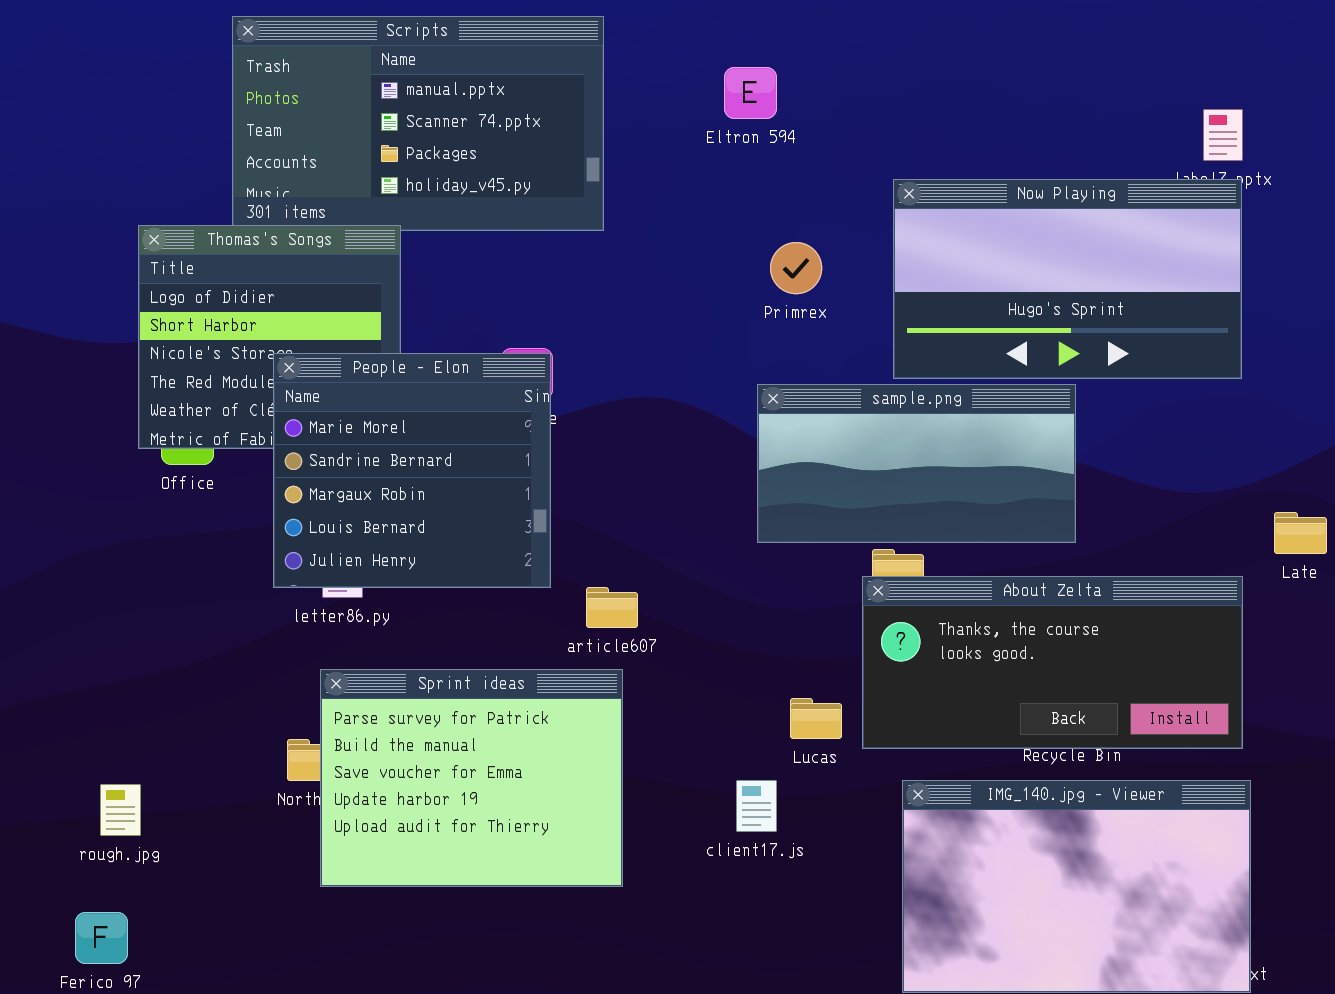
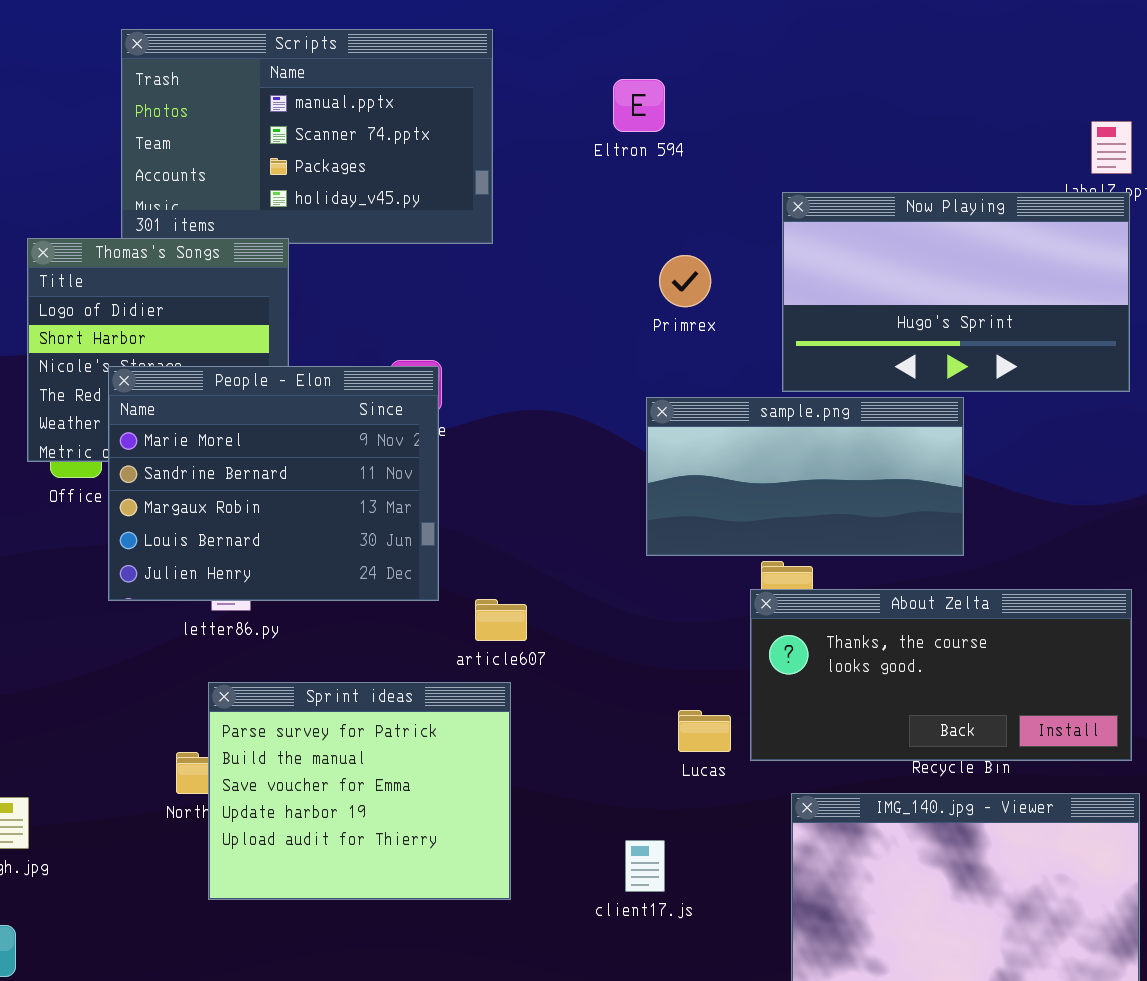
People - Elon: [273,353,551,588] -> [108,366,439,601], resized
client17.js: [736,780,777,832] -> [625,840,665,892], moved

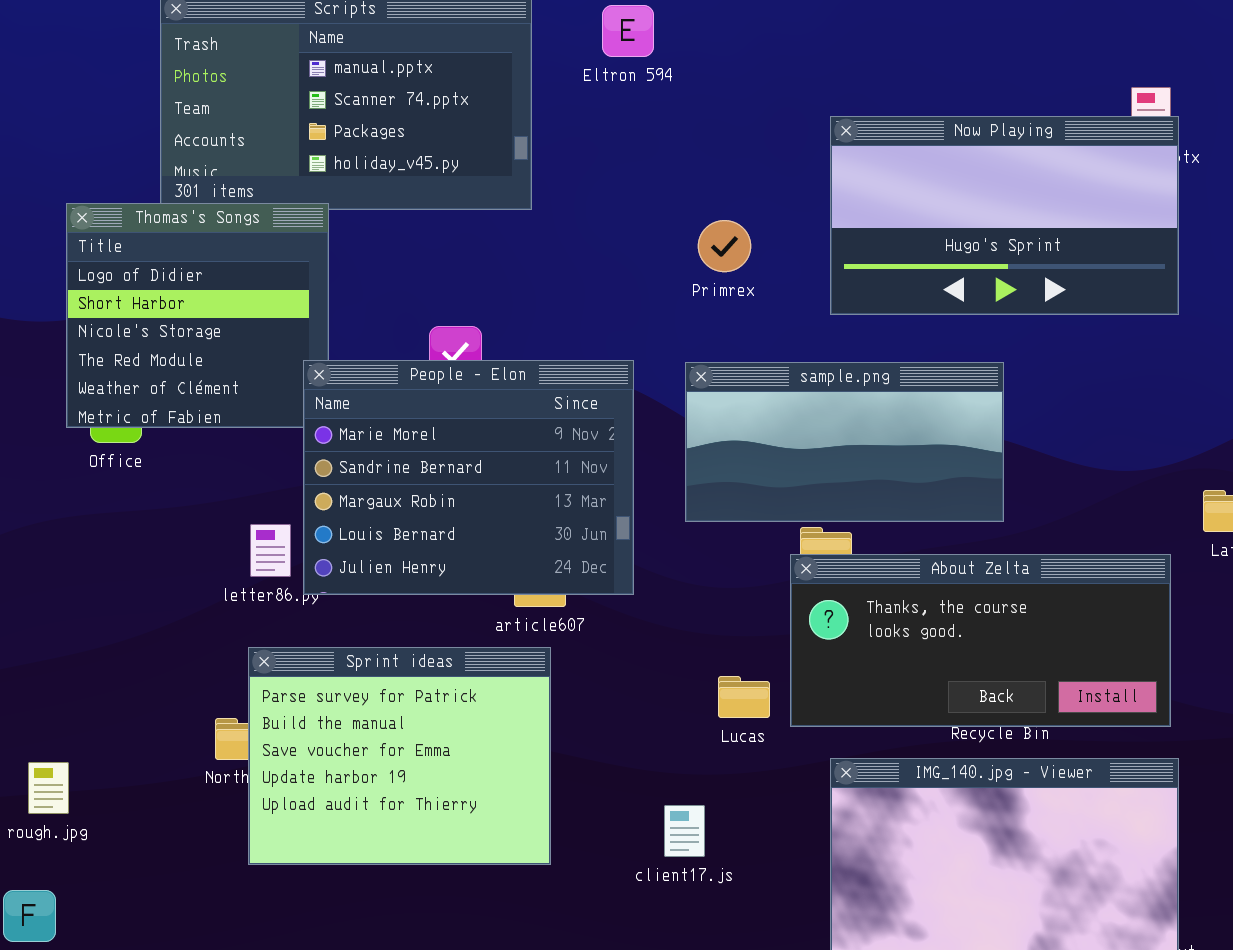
Eltron 594: [613,79,665,132] -> [602,5,654,57], moved
Now Playing: [782,192,1130,392] -> [830,116,1179,315], moved
People - Elon: [108,366,439,601] -> [303,360,634,595], moved

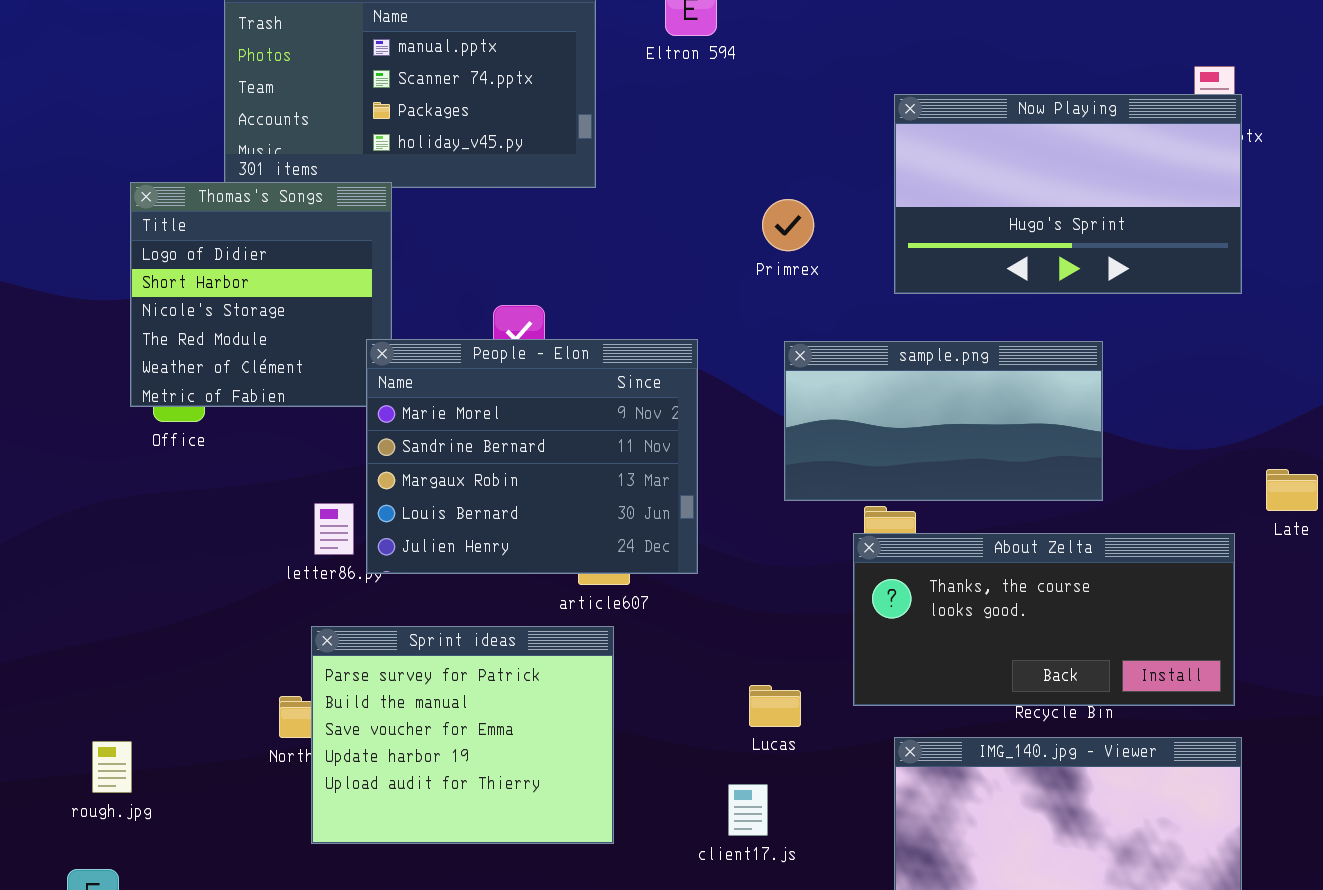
sample.png: [685,362,1004,522] -> [784,341,1103,501], moved
Lucas: [718,676,770,718] -> [749,685,801,727], moved

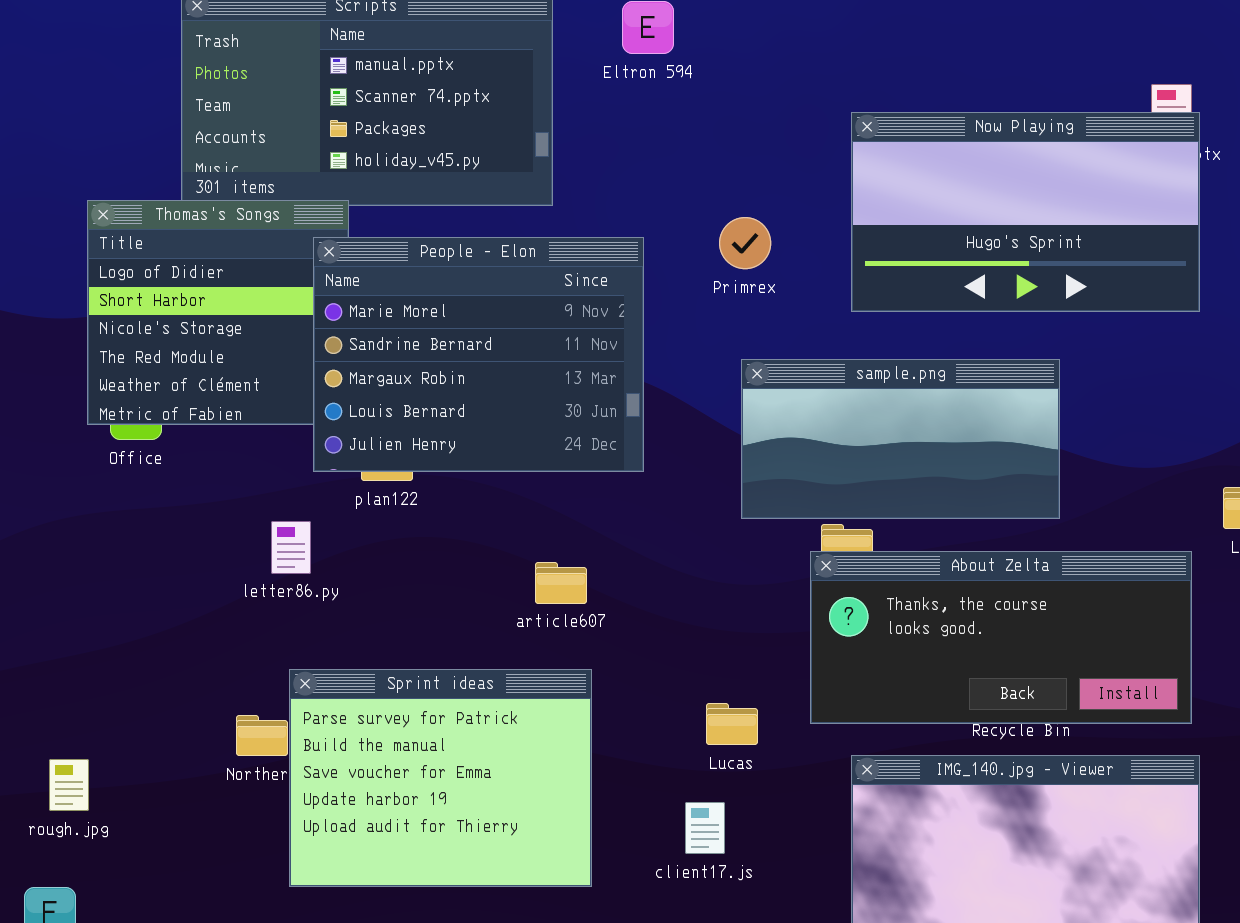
People - Elon: [366,339,698,574] -> [313,237,644,472], moved
Sprint ideas: [311,626,614,844] -> [289,669,592,887], moved

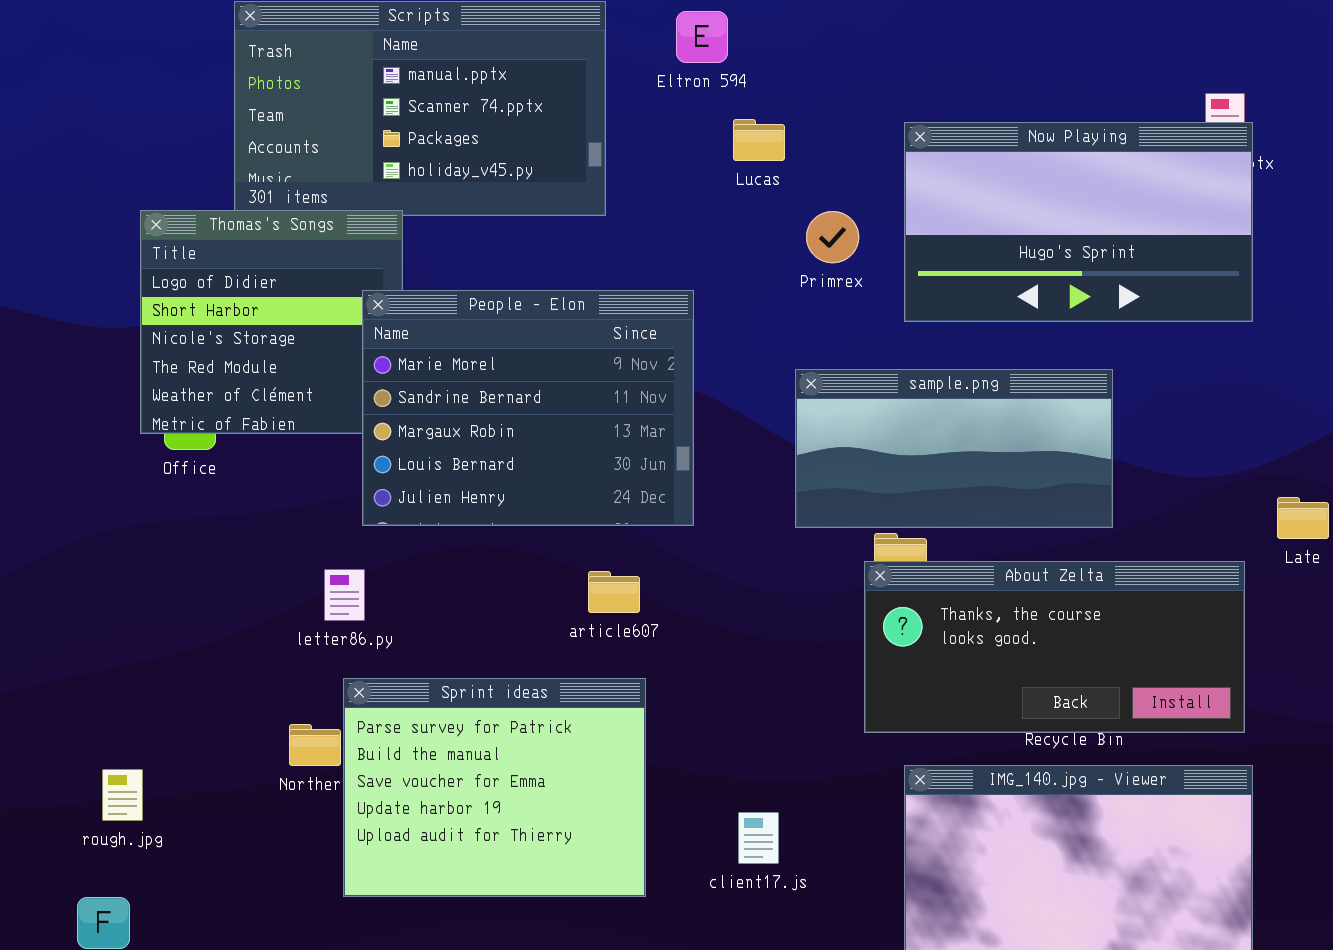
Primrex: [719,217,771,269] -> [806,211,859,263], moved
People - Elon: [313,237,644,472] -> [362,290,694,526], moved
letter86.py: [271,521,311,574] -> [324,569,365,621], moved
Lucas: [706,703,758,745] -> [733,119,785,161], moved

